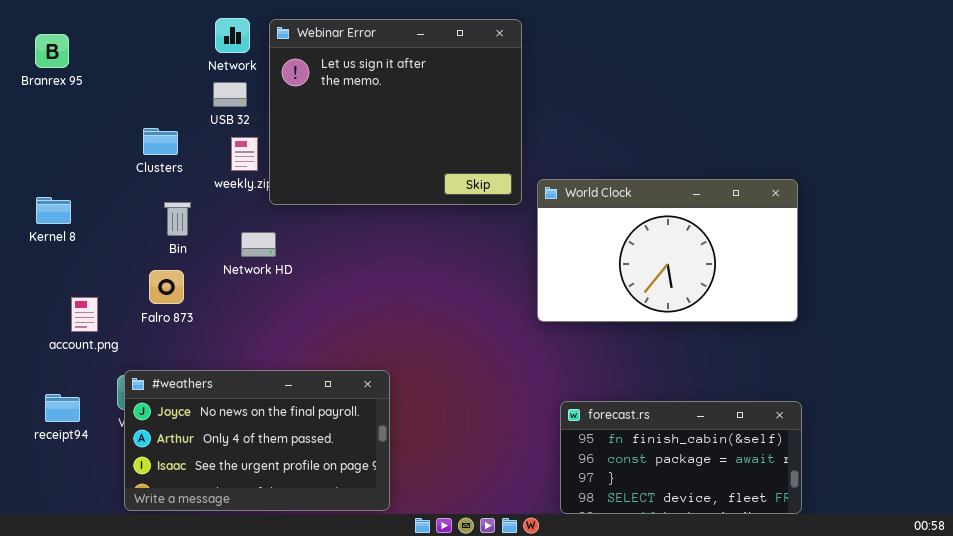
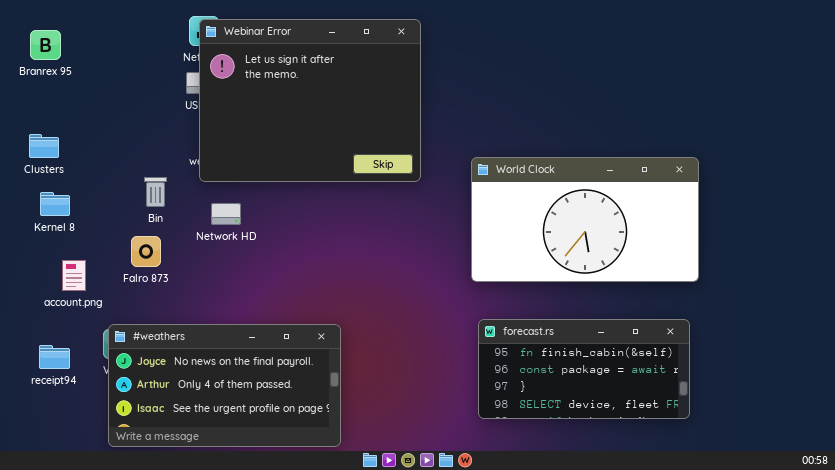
Webinar Error: [269,19,522,205] -> [199,19,421,182], moved
Clusters: [143,128,178,155] -> [29,134,59,158], moved
Kernel 8: [36,197,71,224] -> [40,192,70,216], moved
forecast.rs: [560,401,802,514] -> [478,319,690,419], moved

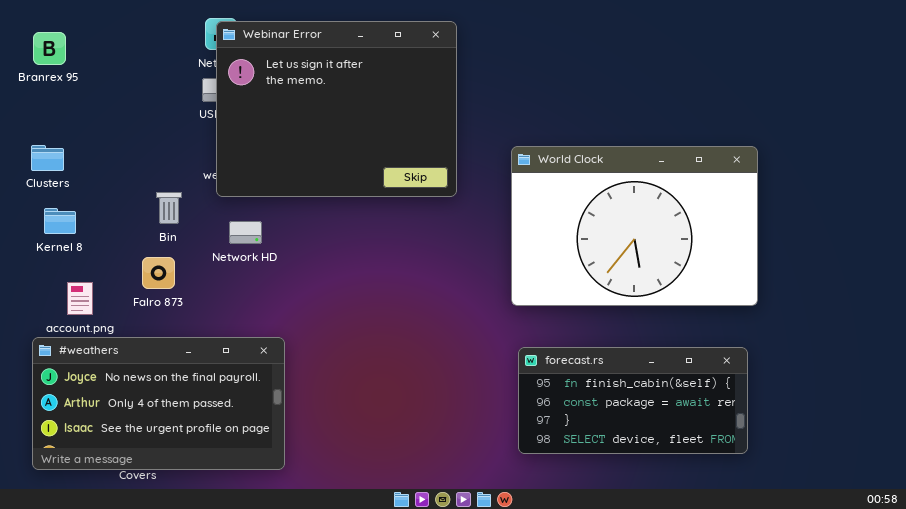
World Clock: [471,157,699,282] -> [511,146,758,306], resized
#weathers: [108,324,341,447] -> [32,337,285,470], moved

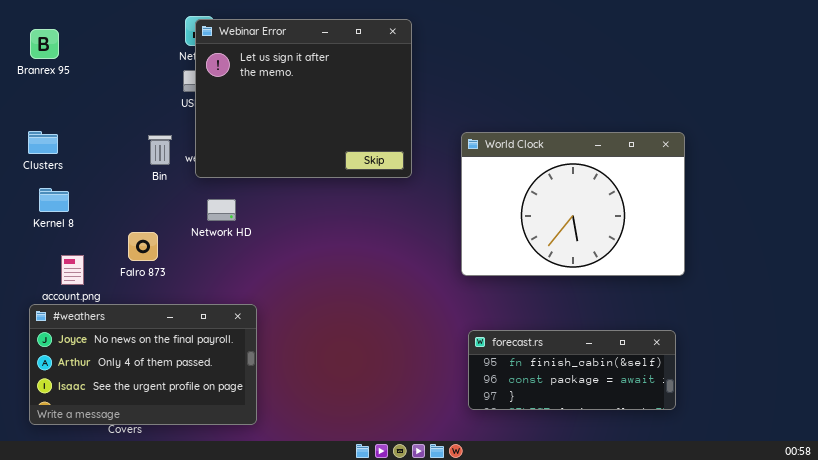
Bin: [156,192,182,224] -> [148,135,172,165], moved
forecast.rs: [518,347,748,454] -> [468,330,676,410], resized

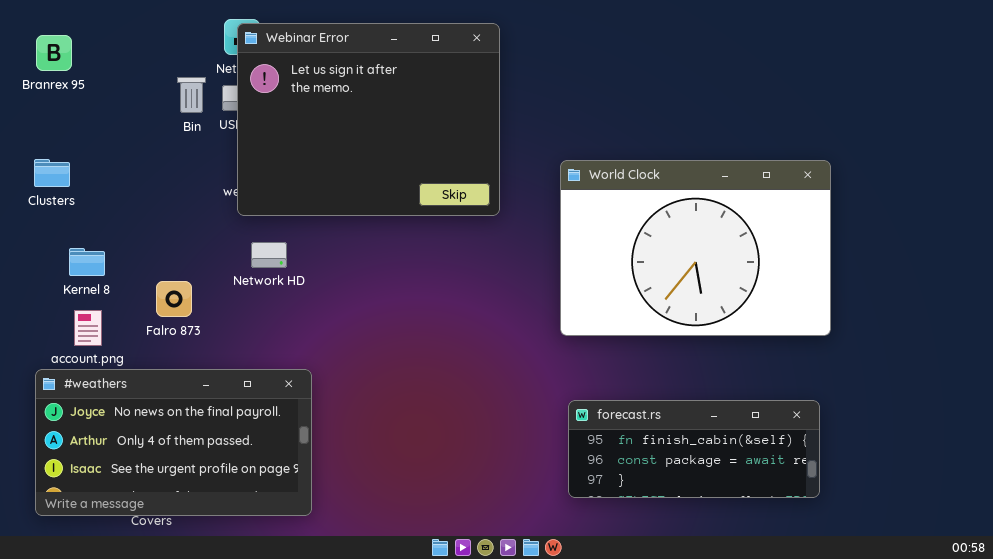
Bin: [148,135,172,165] -> [177,77,206,113], moved
Kernel 8: [39,188,69,212] -> [69,248,105,276], moved

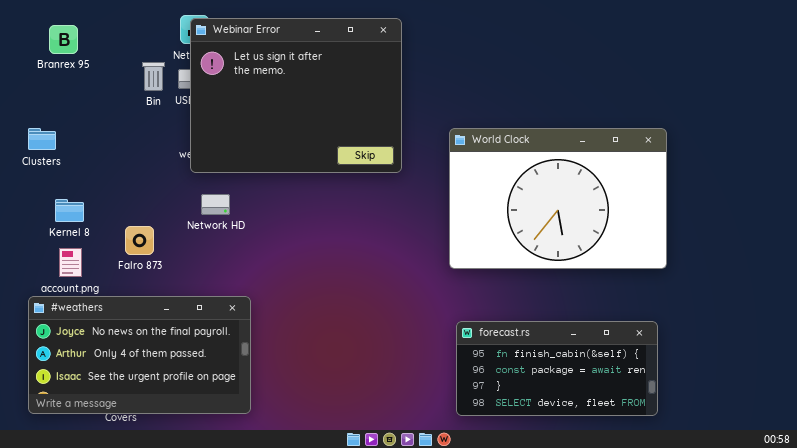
Branrex 95: [36,35,72,71] -> [49,25,78,54], moved
forecast.rs: [568,400,820,498] -> [456,321,658,416], resized

